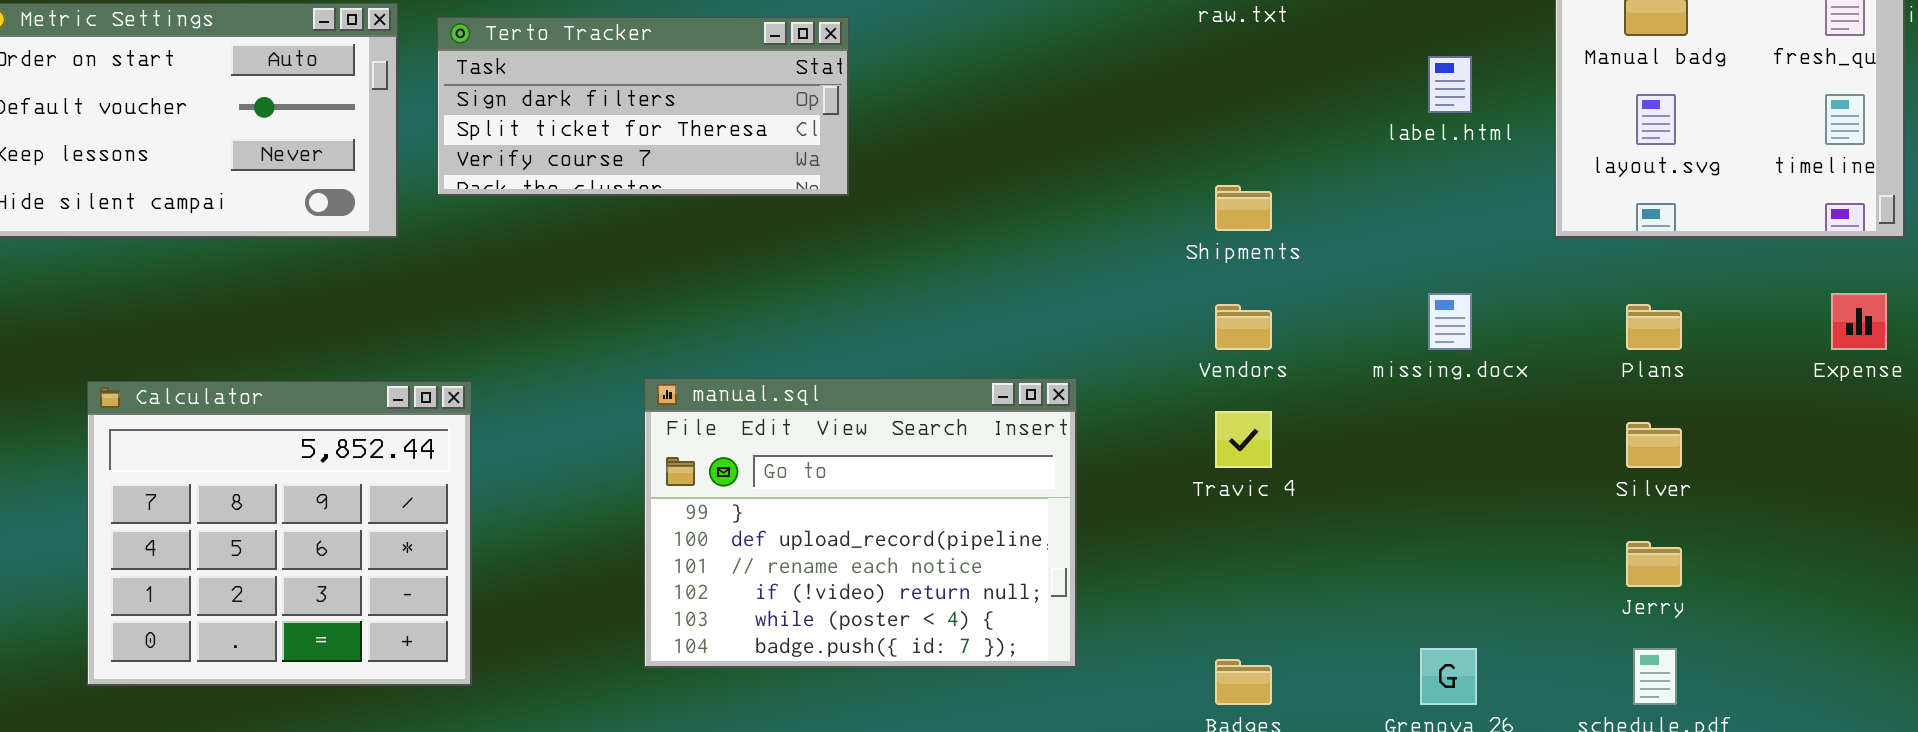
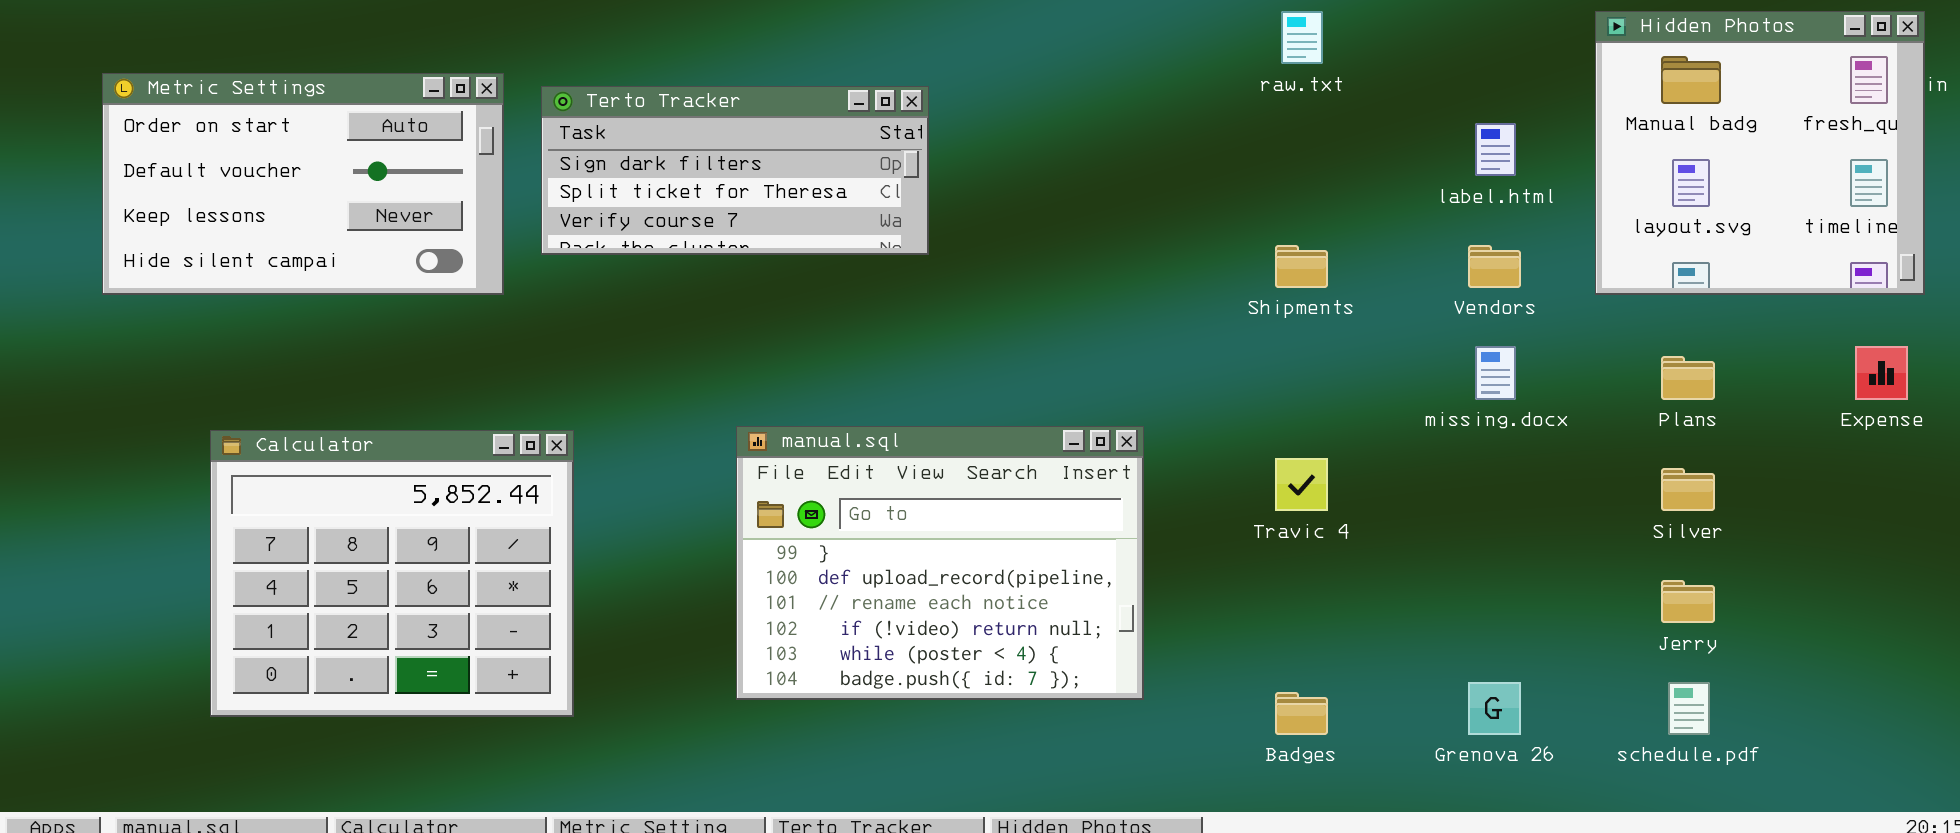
Vendors: [1215,304,1272,350] -> [1468,245,1521,288], moved

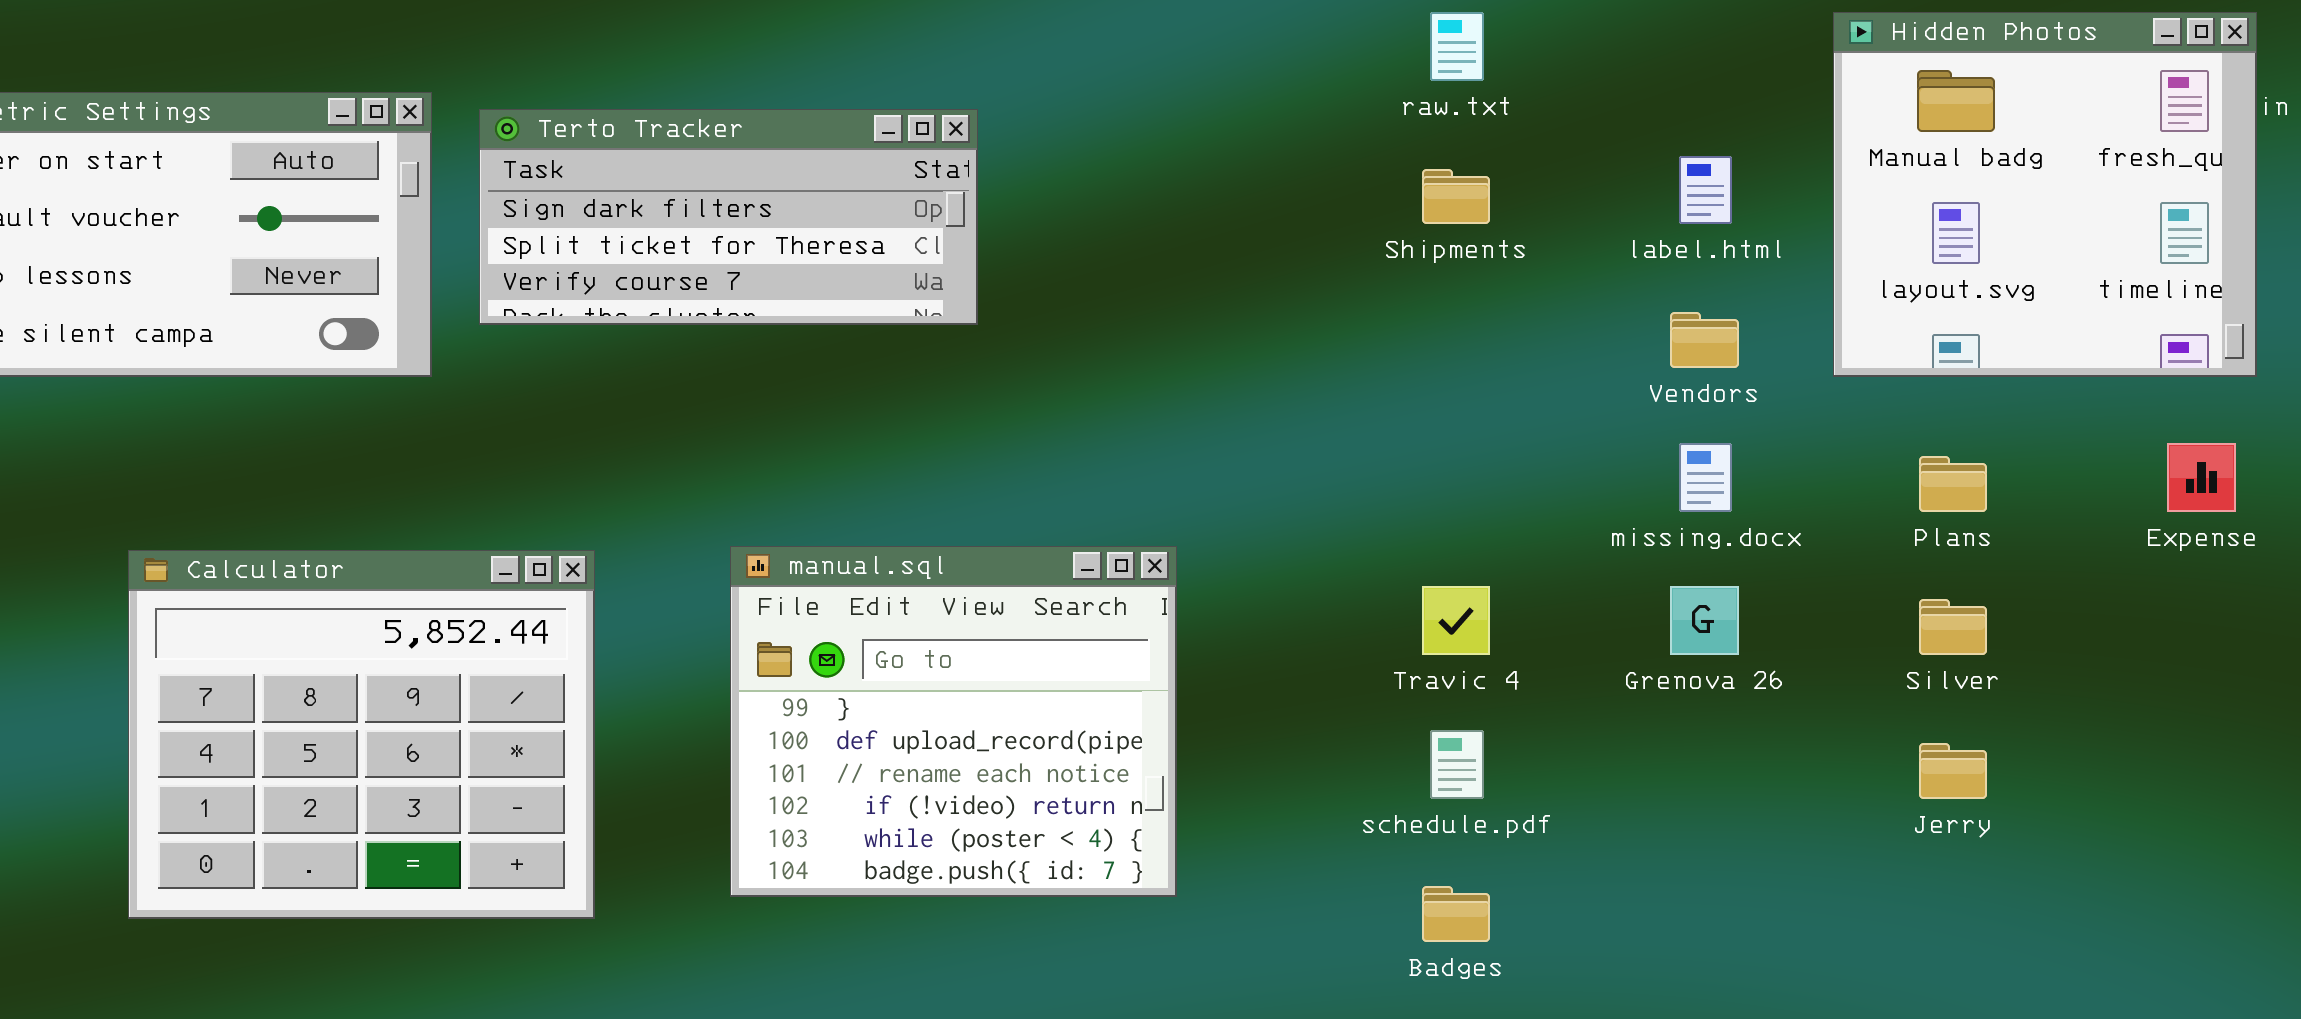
Shipments: [1275,245,1328,288] -> [1422,169,1490,224], moved
manual.sql: [736,426,1144,700] -> [730,546,1177,897], resized
Calculator: [210,430,574,717] -> [128,550,595,919], moved
Grenova 26: [1468,682,1521,735] -> [1670,586,1739,655], moved
schedule.pdf: [1668,682,1710,735] -> [1430,730,1484,799], moved

